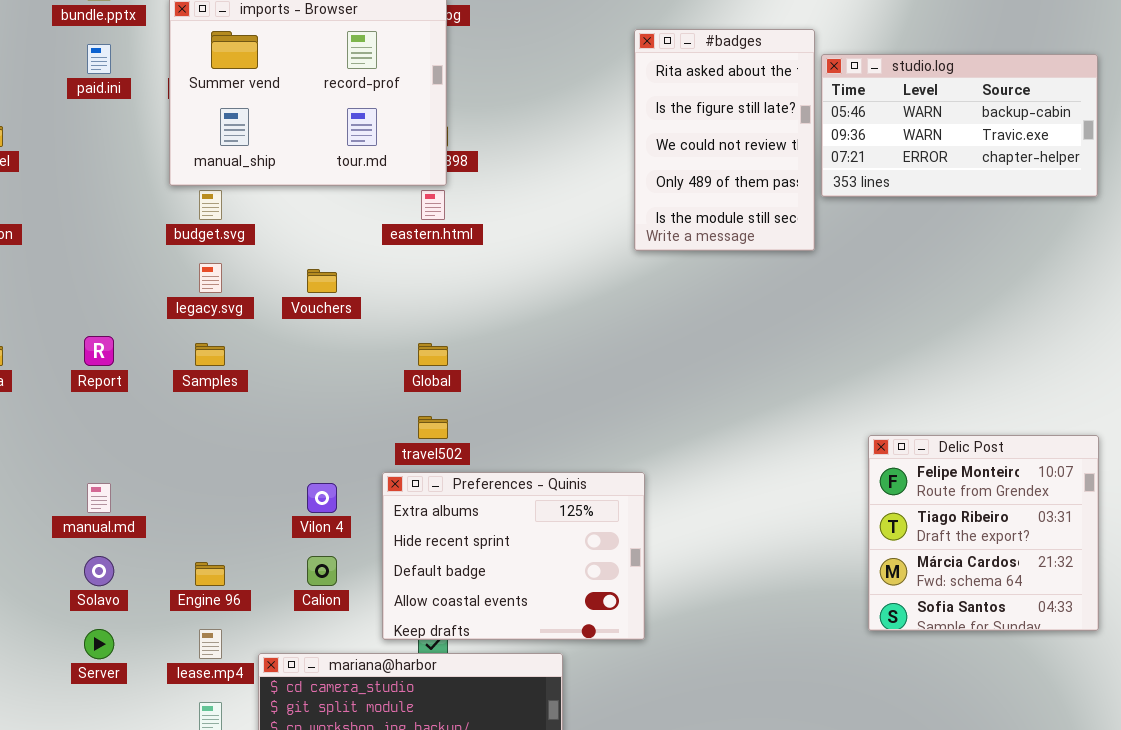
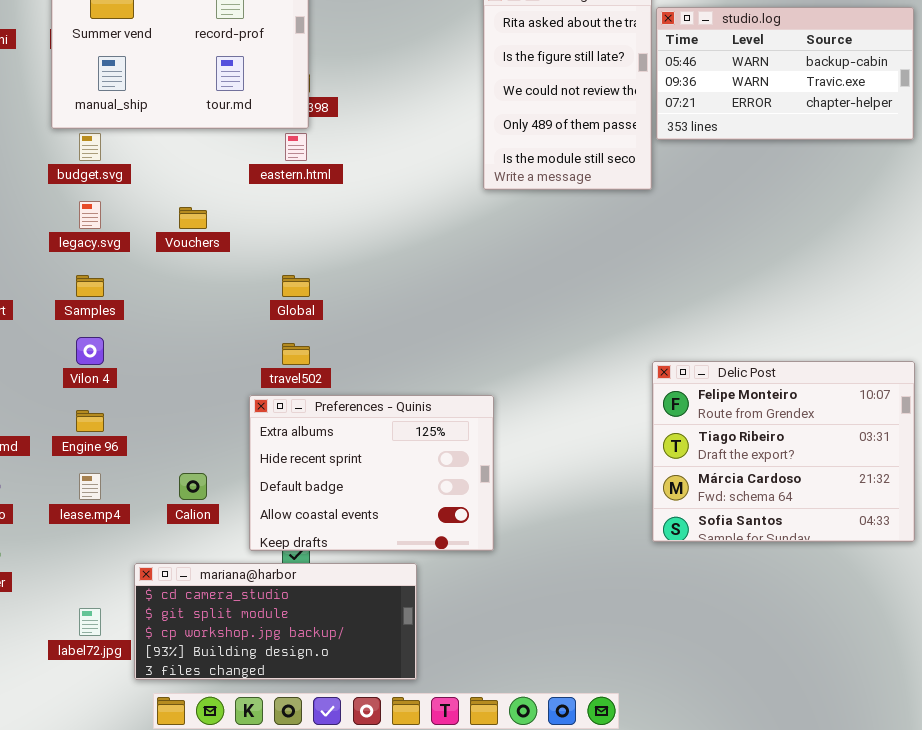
Delic Post: [868,435,1099,631] -> [652,361,915,542], resized
Vilon 4: [307,483,337,513] -> [76,337,104,365], moved
Engine 96: [195,562,225,586] -> [76,410,104,432], moved
lease.mp4: [199,629,222,659] -> [79,473,101,500], moved

